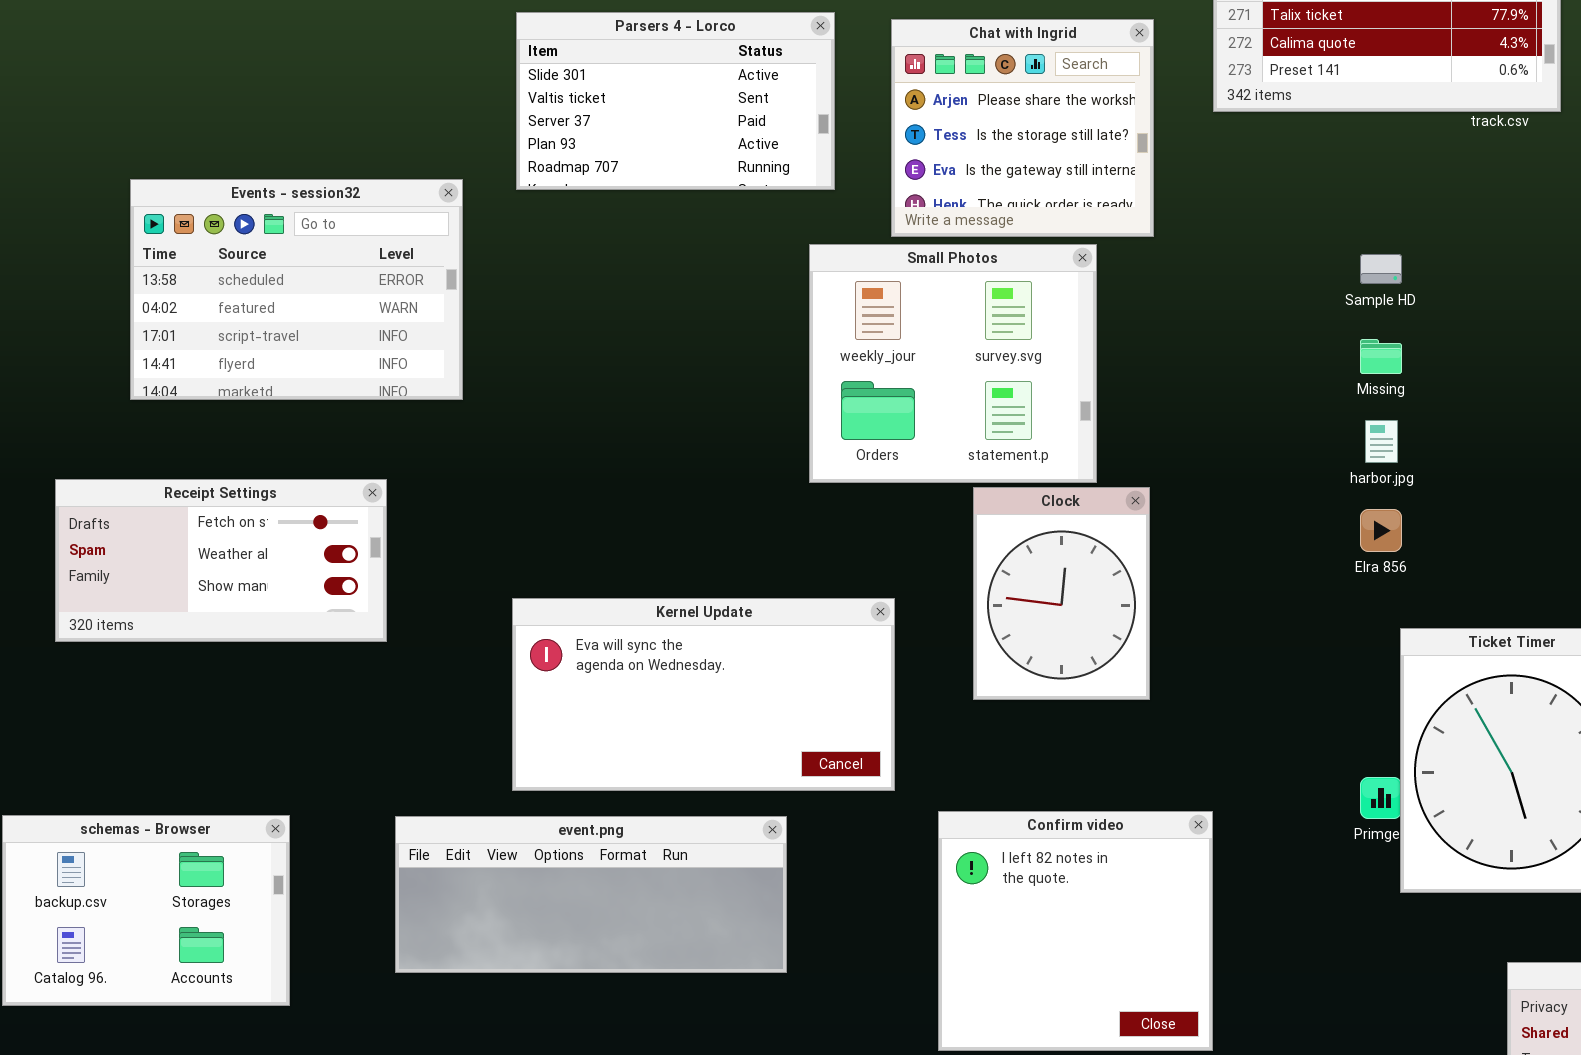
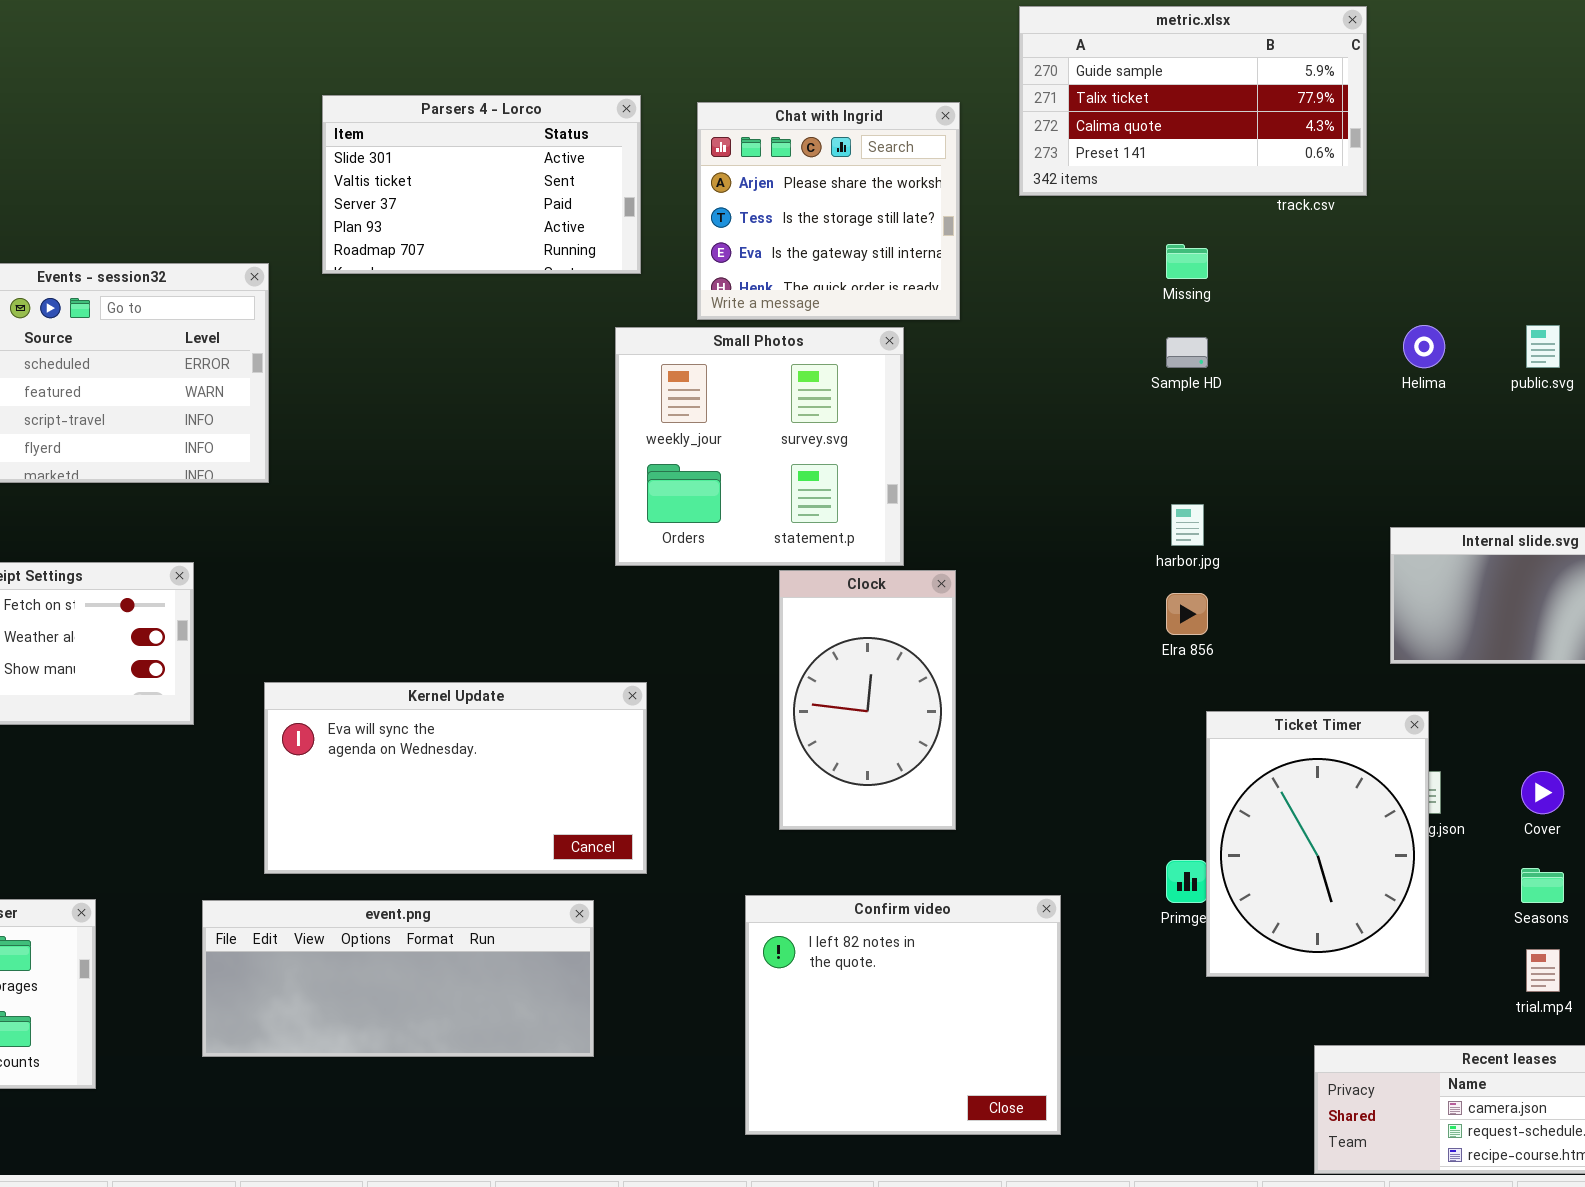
Missing: [1360,339,1402,374] -> [1166,244,1208,279], moved
Clock: [973,487,1150,700] -> [779,570,956,830], resized
Kernel Update: [512,598,895,791] -> [264,682,647,874], moved
Confirm video: [938,811,1213,1051] -> [745,895,1061,1135], resized

